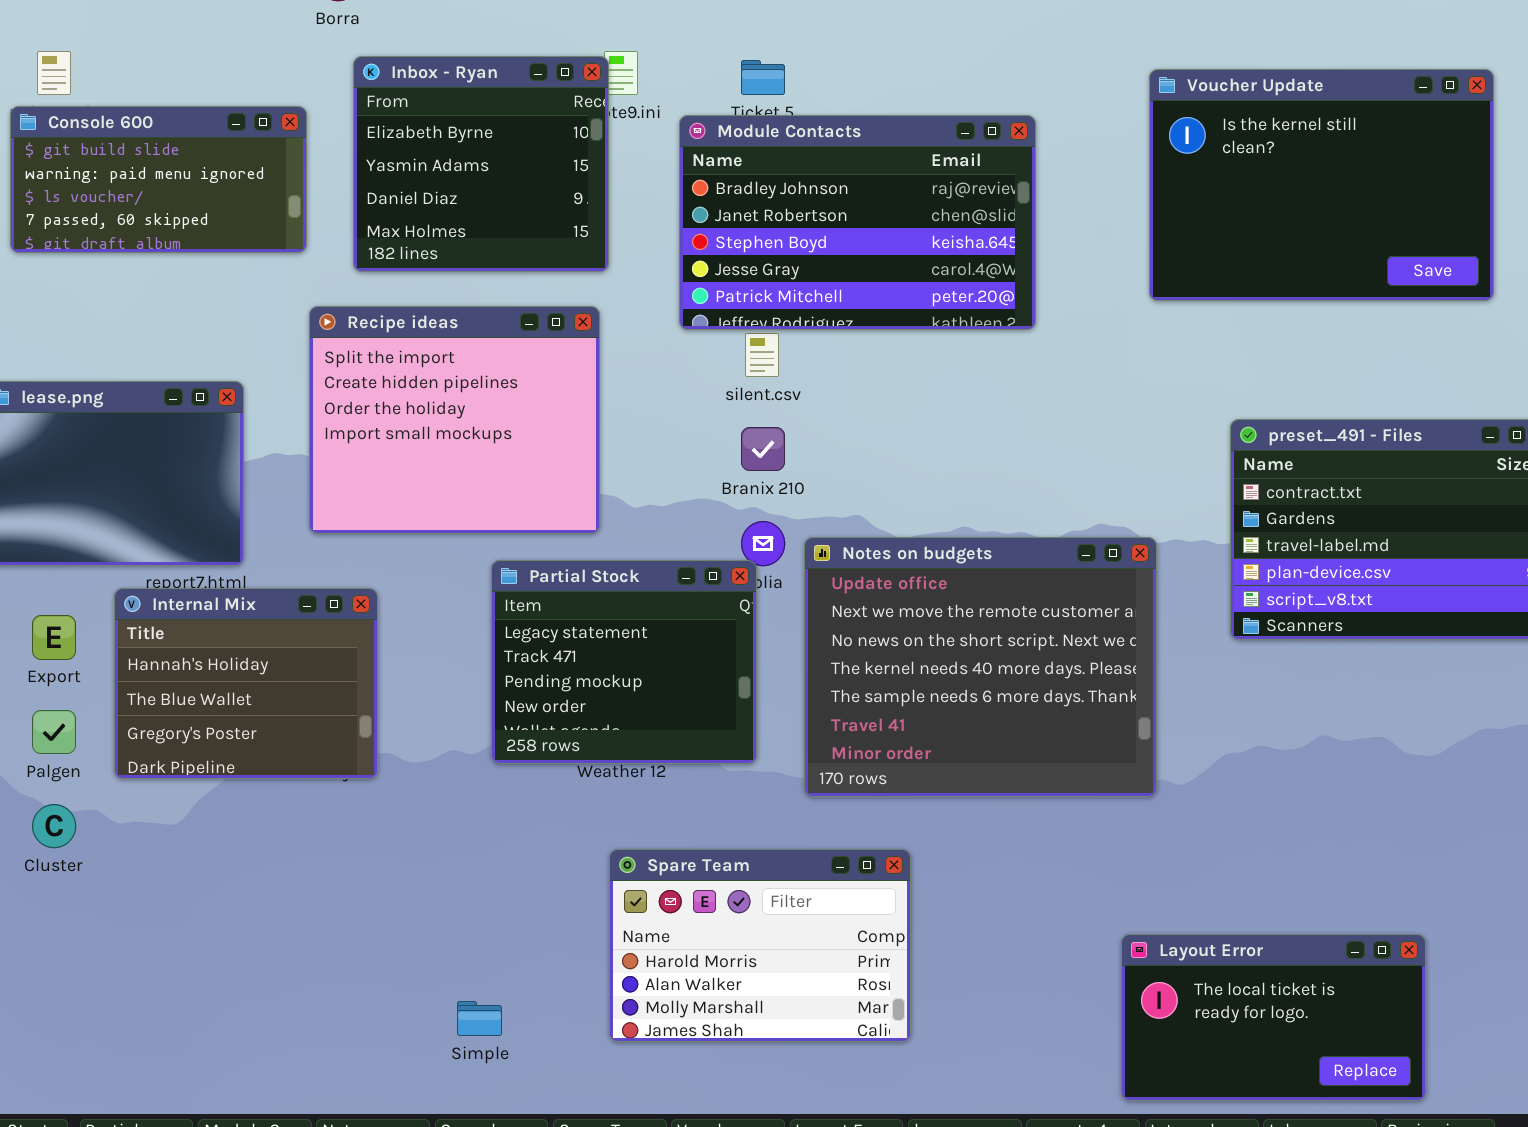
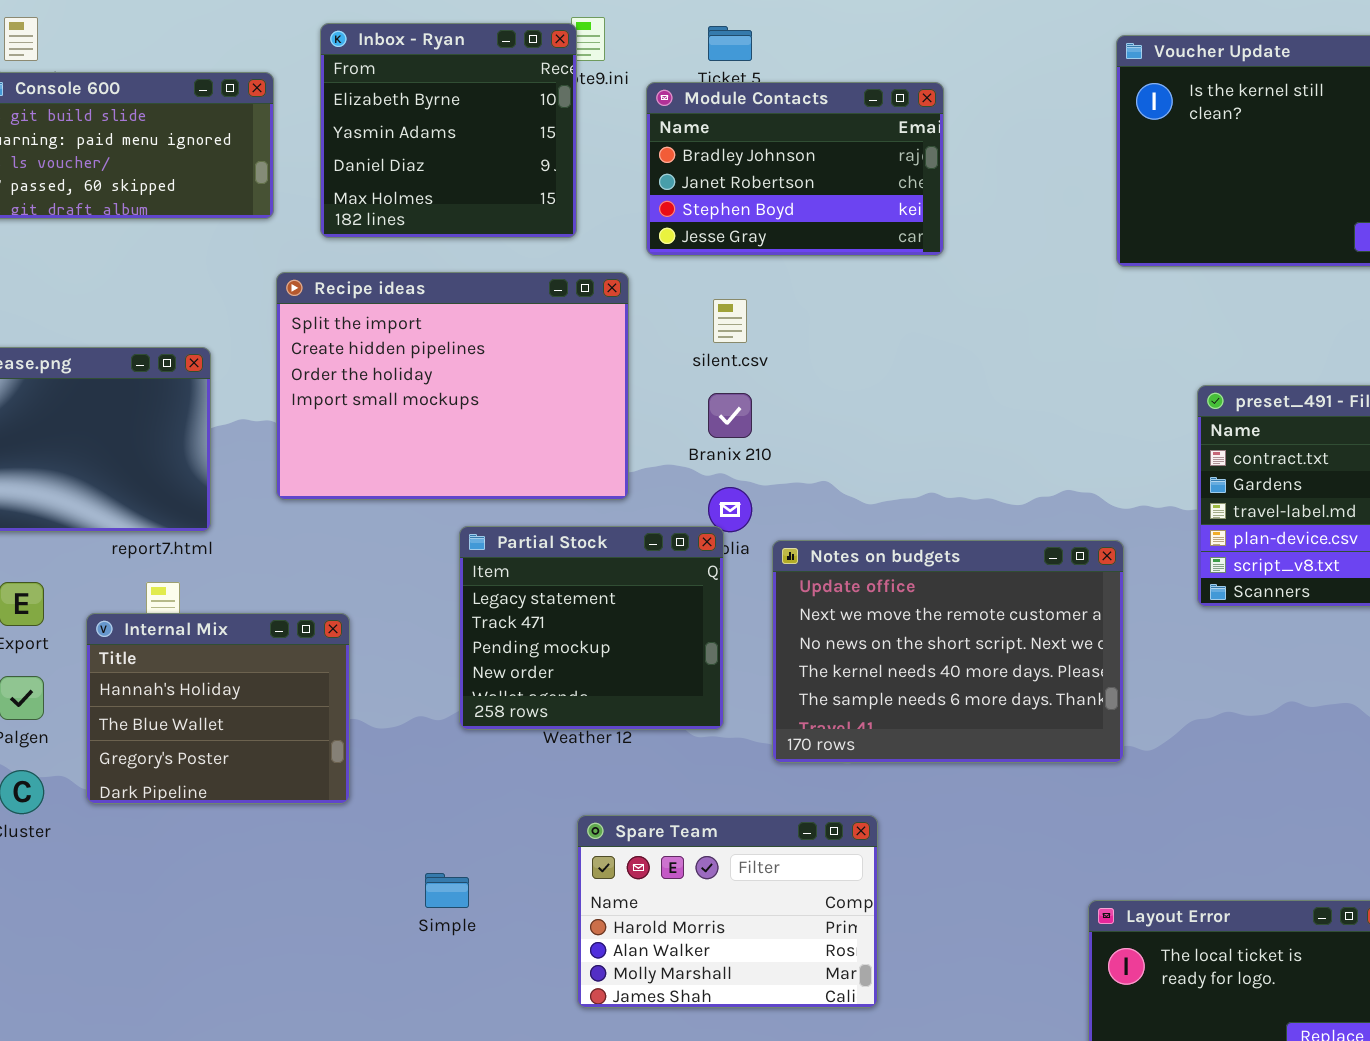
Module Contacts: [679,115,1036,330] -> [646,82,944,256], resized
Recipe ideas: [309,306,600,534] -> [276,272,629,500], resized
Notes on budgets: [804,537,1157,797] -> [772,540,1124,763], resized
Internal Mix: [114,588,378,779] -> [86,613,350,804], moved
Simple: [457,1001,502,1036] -> [425,873,469,908], moved

